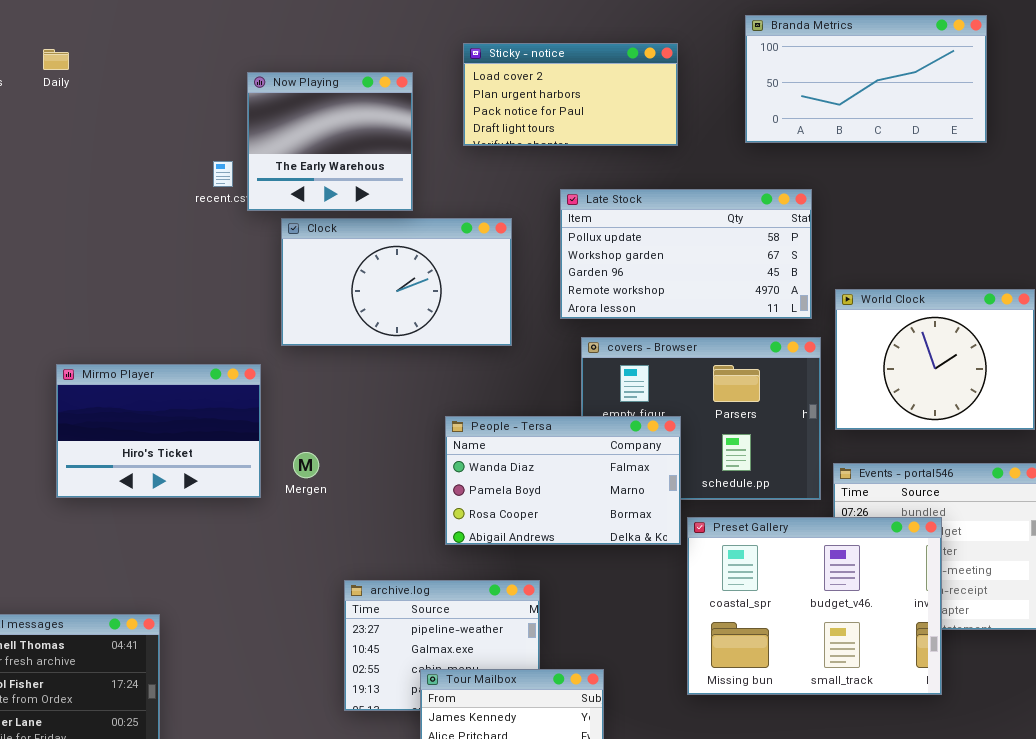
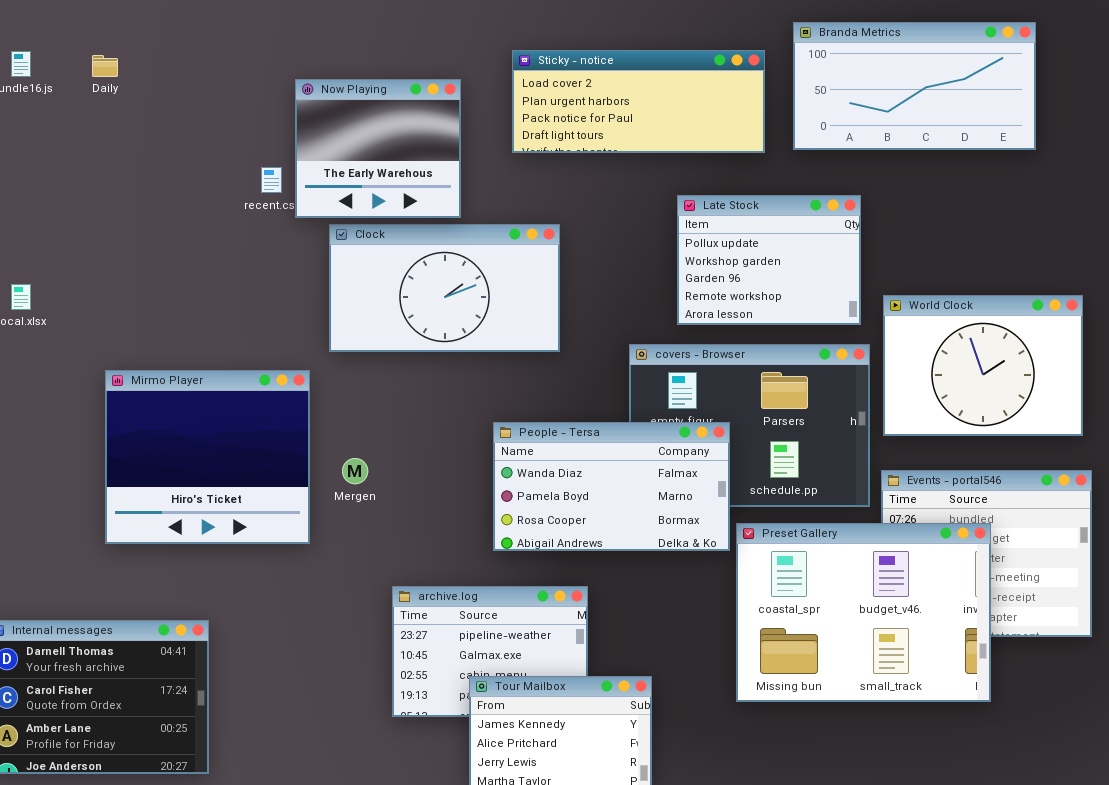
Sticky - notice: [463,43,678,146] -> [512,50,765,153], resized
Late Stock: [560,189,812,319] -> [677,195,861,325], resized
Mirmo Player: [56,364,261,498] -> [105,370,310,544], resized

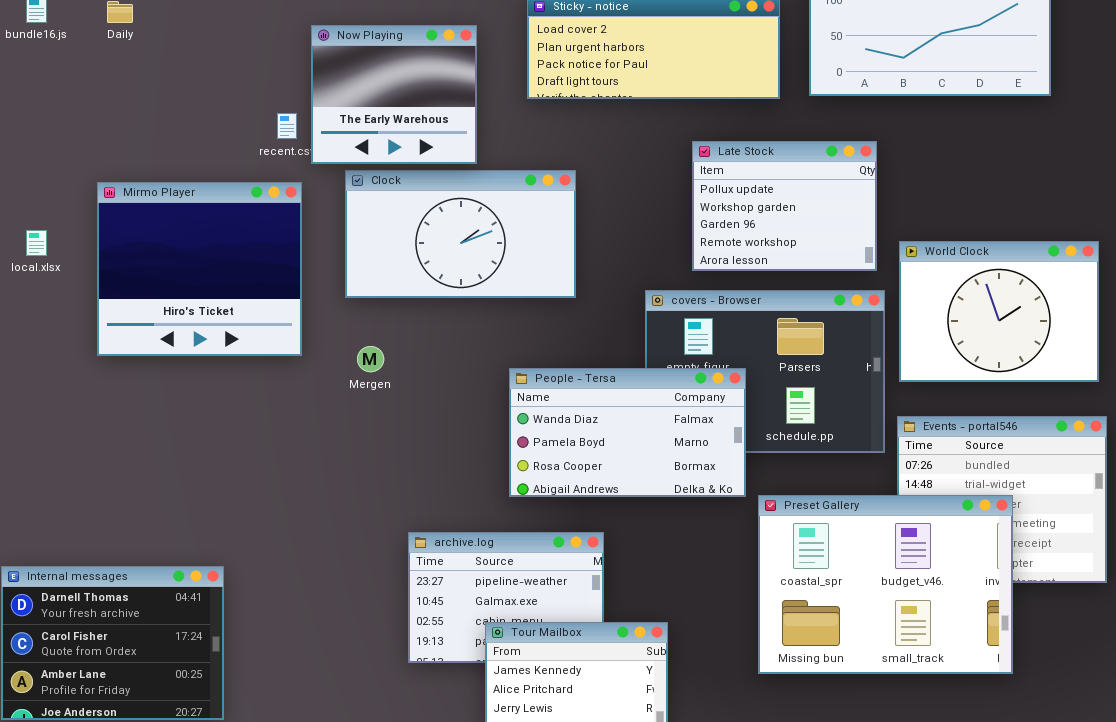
Mirmo Player: [105,370,310,544] -> [97,182,302,356], moved
Mergen: [342,458,368,484] -> [357,346,384,372], moved
Preset Gallery: [736,523,991,702] -> [758,495,1013,674], moved

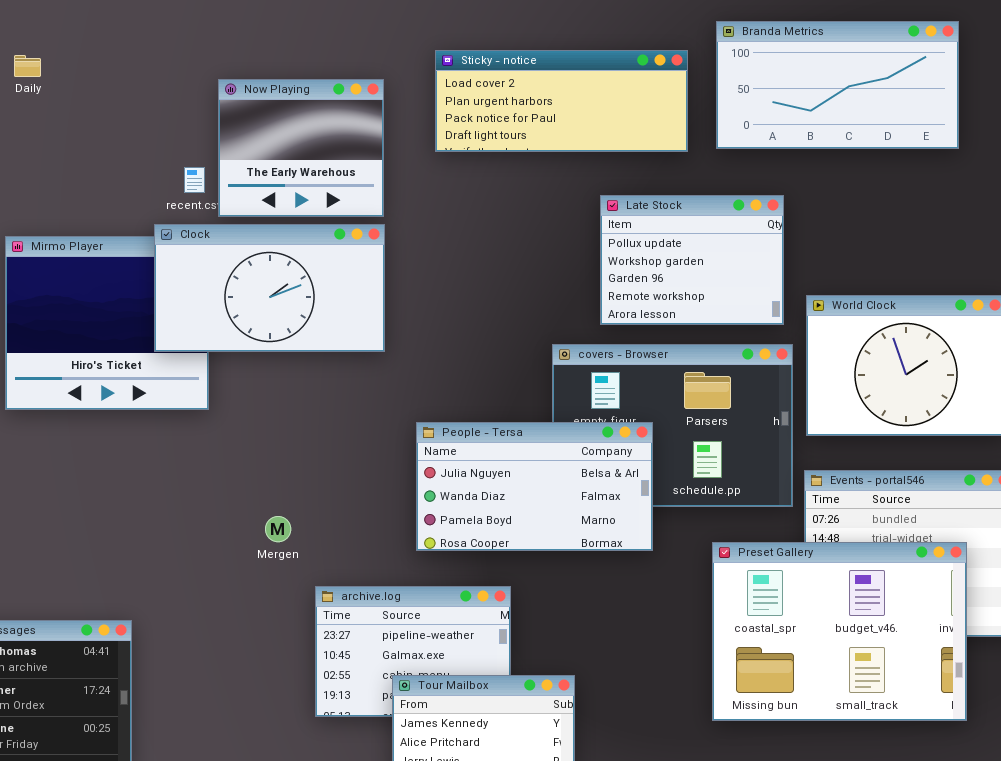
Clock: [345,170,576,298] -> [154,224,385,352], moved
Mergen: [357,346,384,372] -> [265,516,291,542], moved
People - Tersa: [509,368,746,497] -> [416,422,653,551], scrolled up 1 row
Preset Gallery: [758,495,1013,674] -> [712,542,967,721], moved

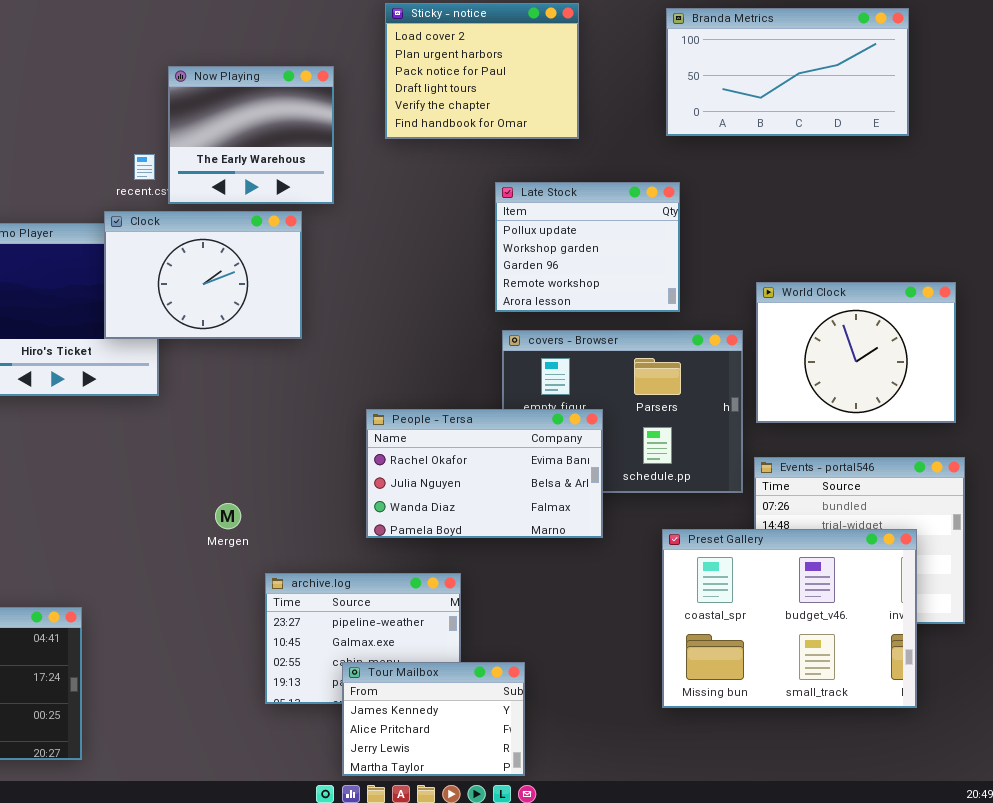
Sticky - notice: [435,50,688,152] -> [385,3,579,139], resized
Late Stock: [600,195,784,325] -> [495,182,680,312], moved
Clock: [154,224,385,352] -> [104,211,302,339], resized
People - Tersa: [416,422,653,551] -> [366,409,603,538], scrolled up 1 row

